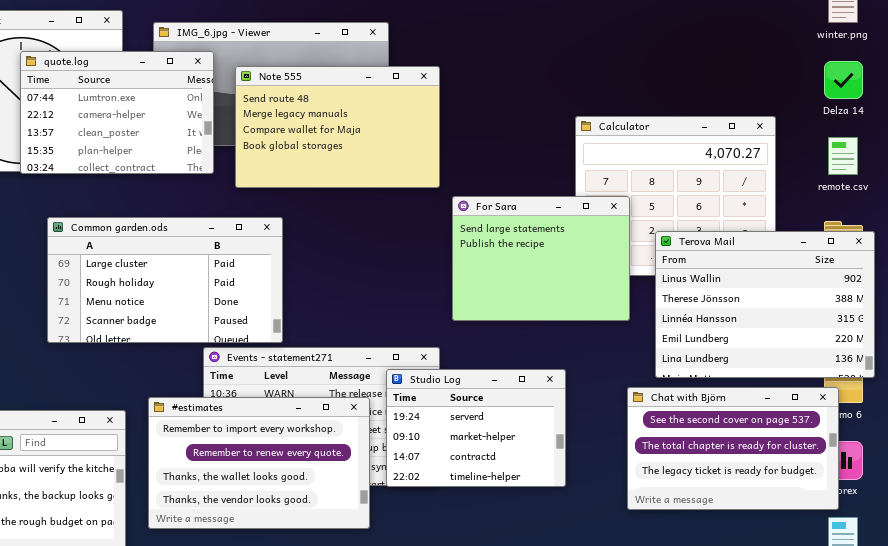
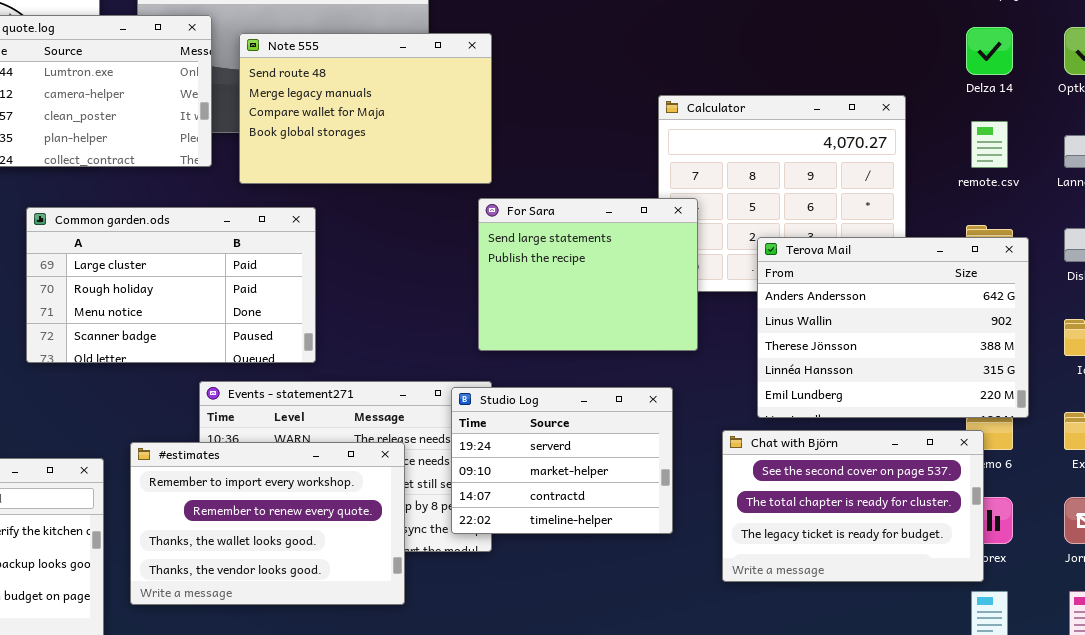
For Sara: [452,196,630,321] -> [478,198,698,351], moved
Common garden.ods: [47,217,283,343] -> [26,207,316,363], moved
Terova Mail: [655,231,875,378] -> [757,237,1029,418], scrolled up 1 row
Studio Log: [386,369,566,487] -> [451,387,673,534], moved

